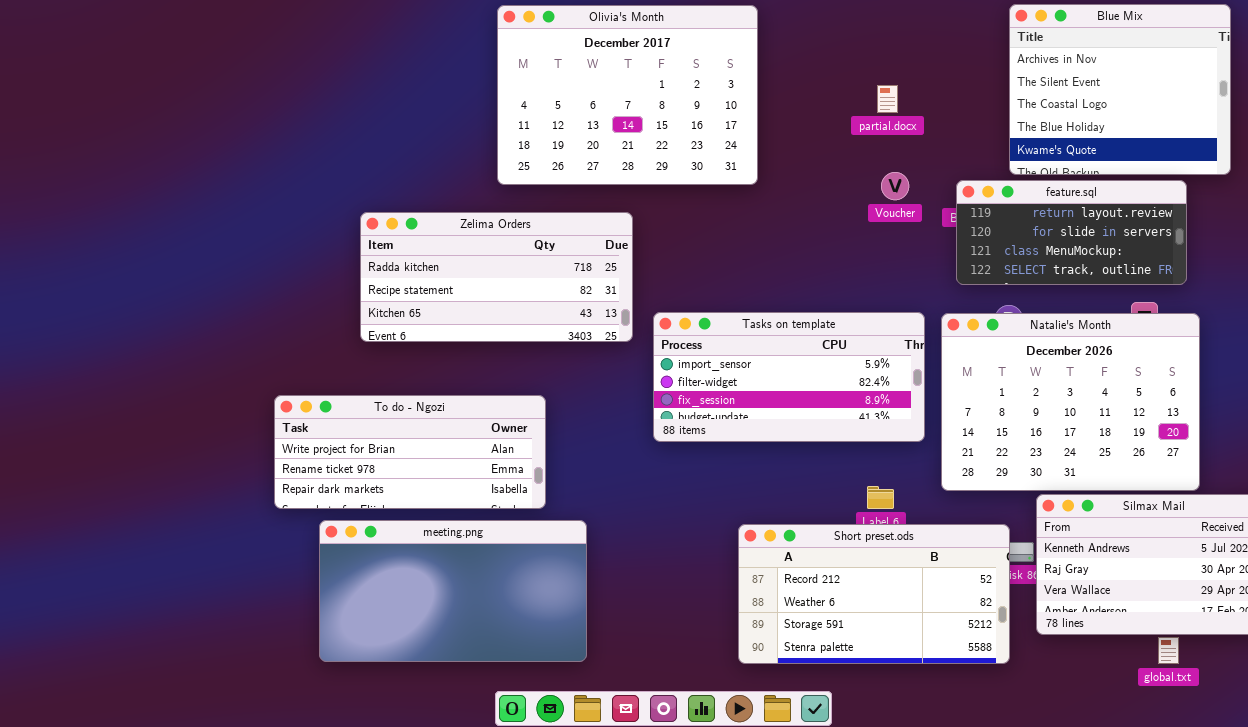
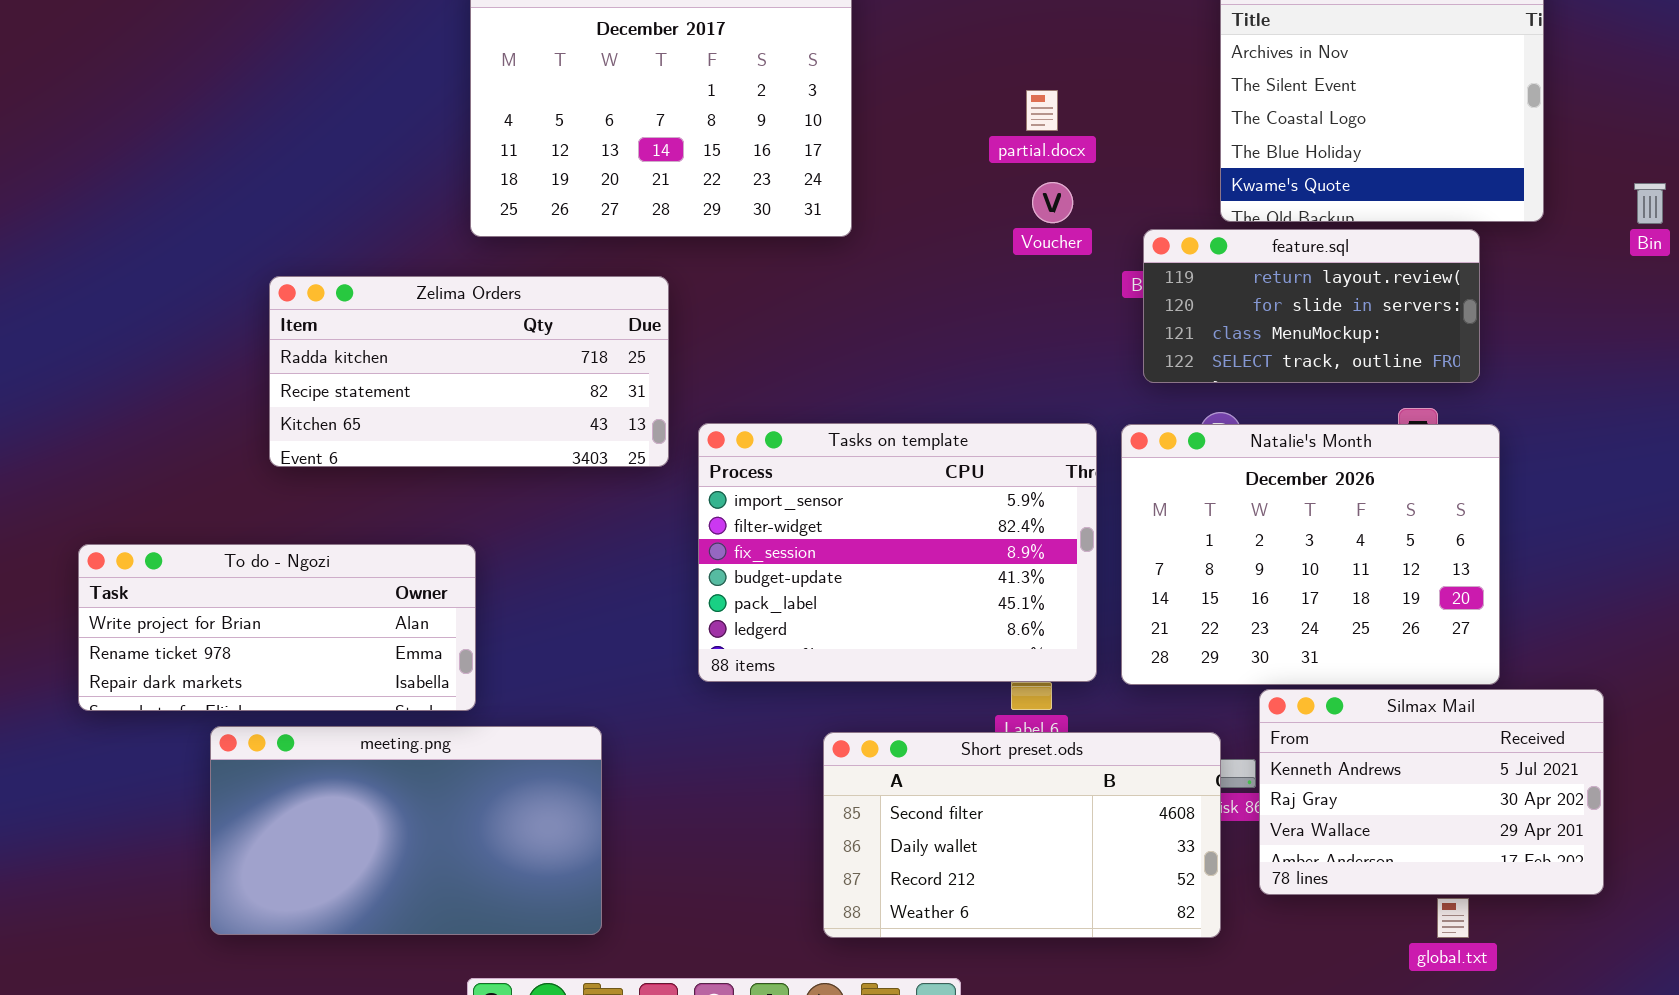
Voucher: [881,172,909,200] -> [1032,182,1073,223], moved
Tasks on template: [653,312,925,442] -> [698,423,1097,682], resized
To do - Ngozi: [274,395,546,509] -> [78,544,476,711], moved
Short preset.ods: [738,524,1010,664] -> [823,732,1221,938], scrolled up 2 rows

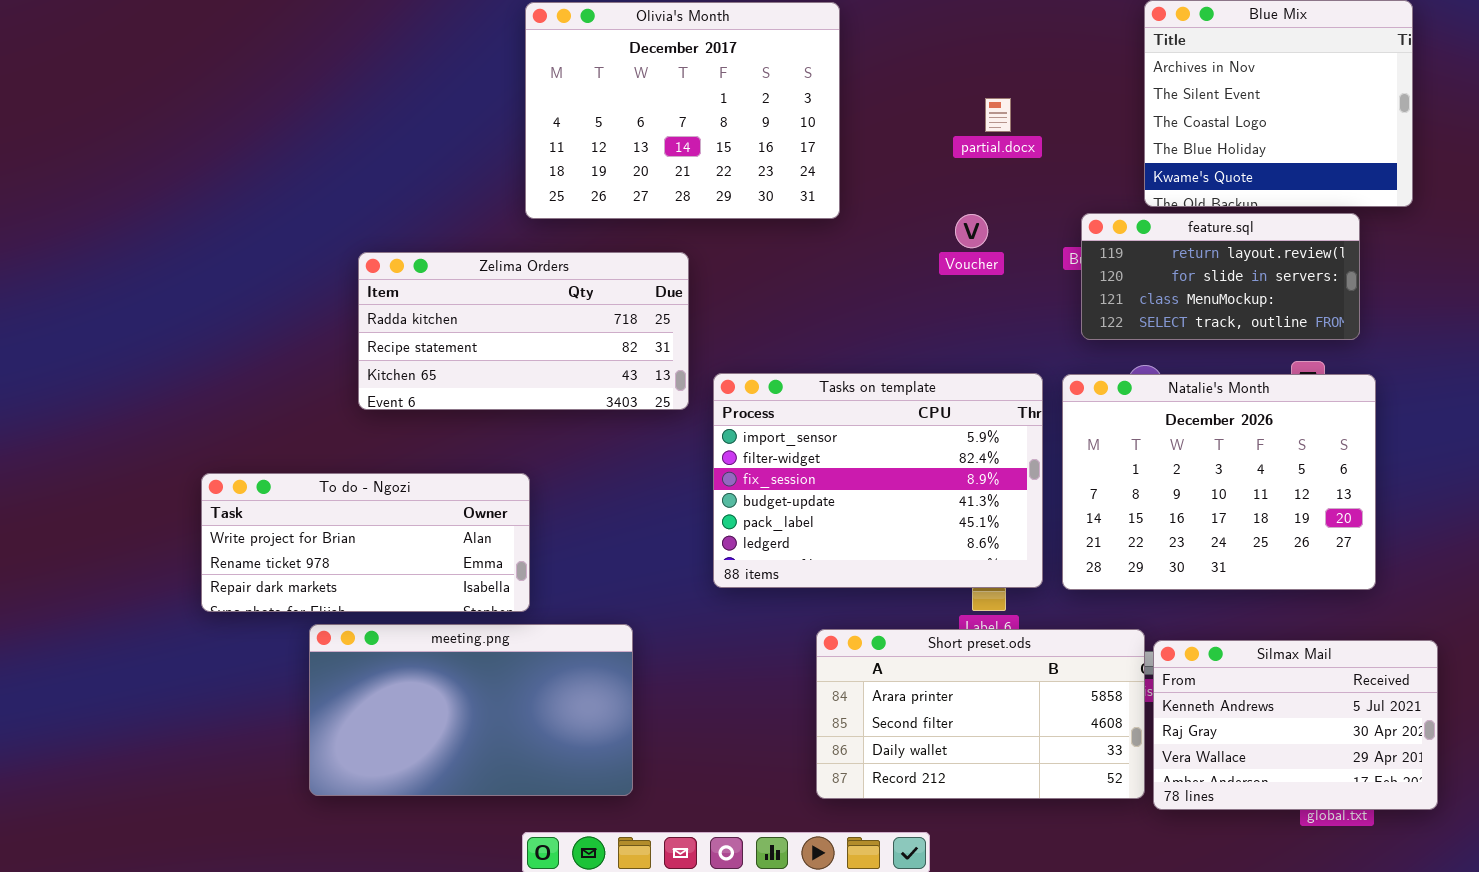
Voucher: [1032,182,1073,223] -> [955,214,988,248], moved
Silmax Mail: [1259,689,1604,895] -> [1153,640,1438,810], moved
Short preset.ods: [823,732,1221,938] -> [816,629,1145,799], scrolled up 1 row

